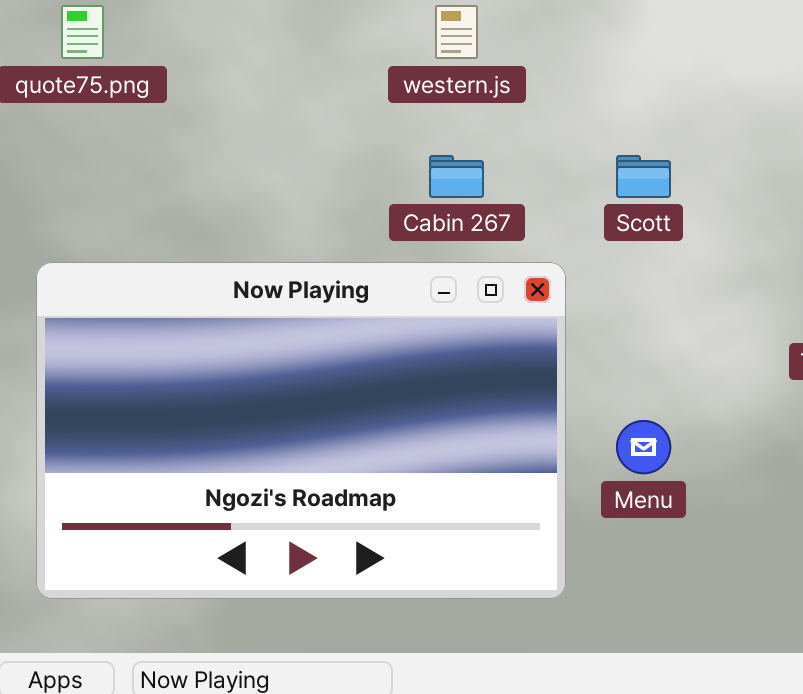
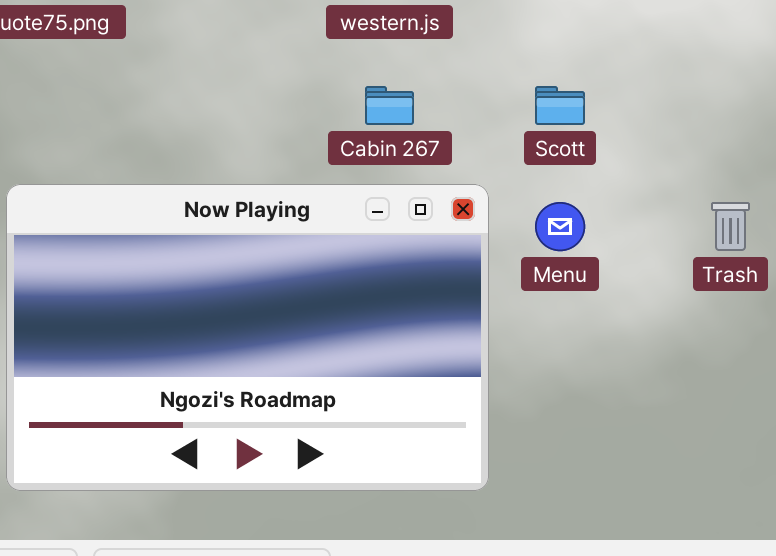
Menu: [616,420,671,474] -> [535,202,585,251], moved

